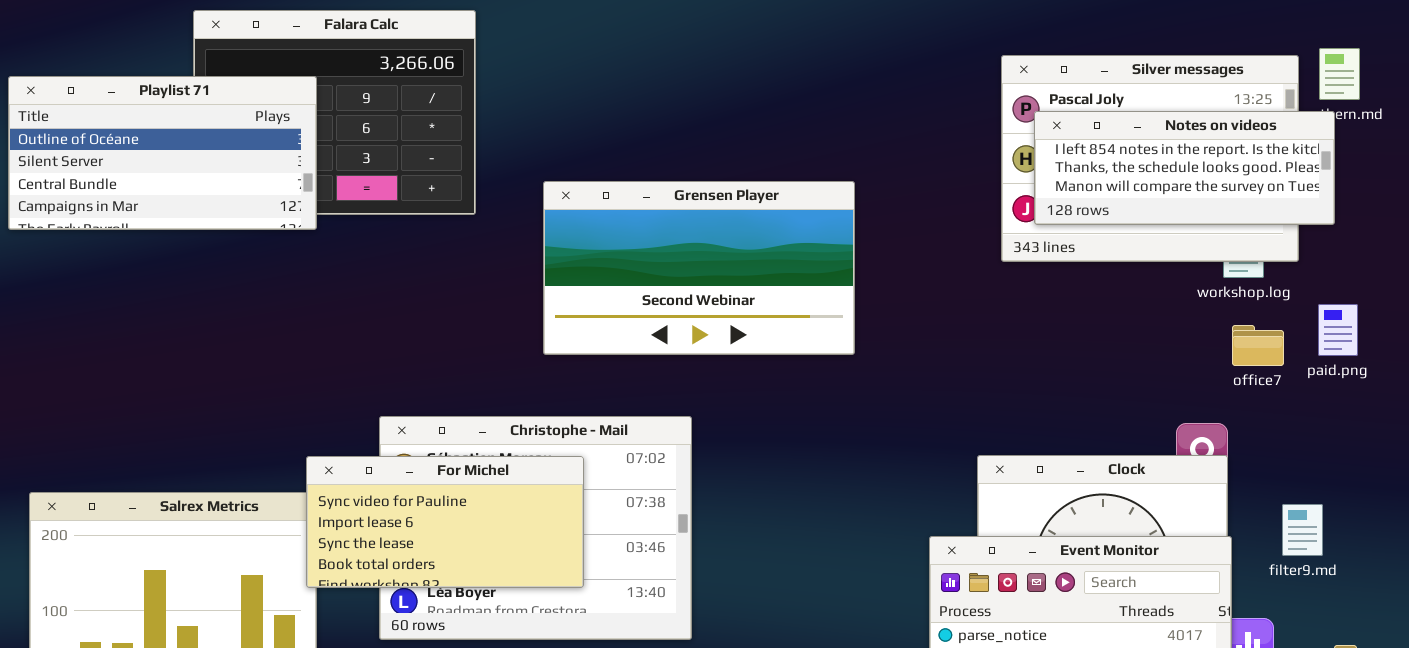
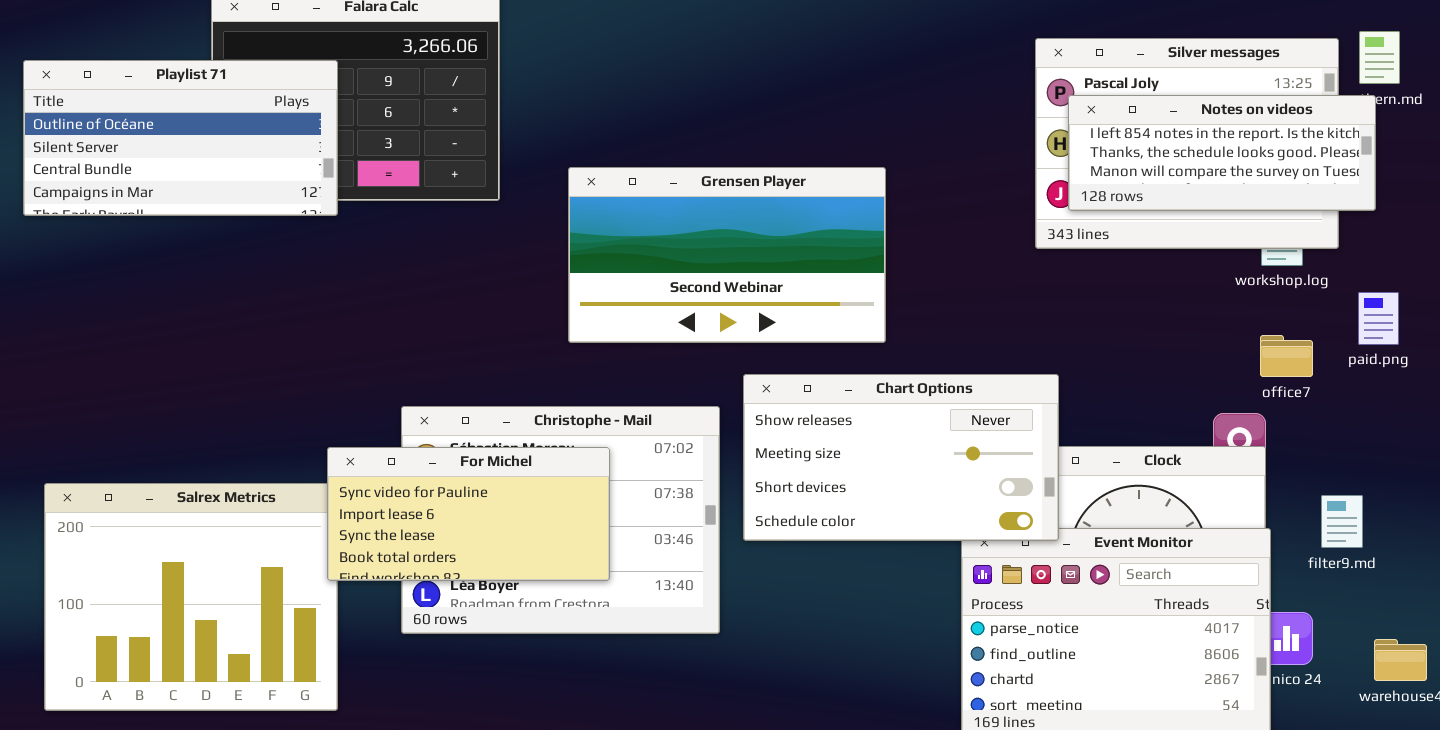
office7: [1232,325,1284,366] -> [1260,335,1313,377], moved
Chart Options: none -> [743,374,1059,541], opened

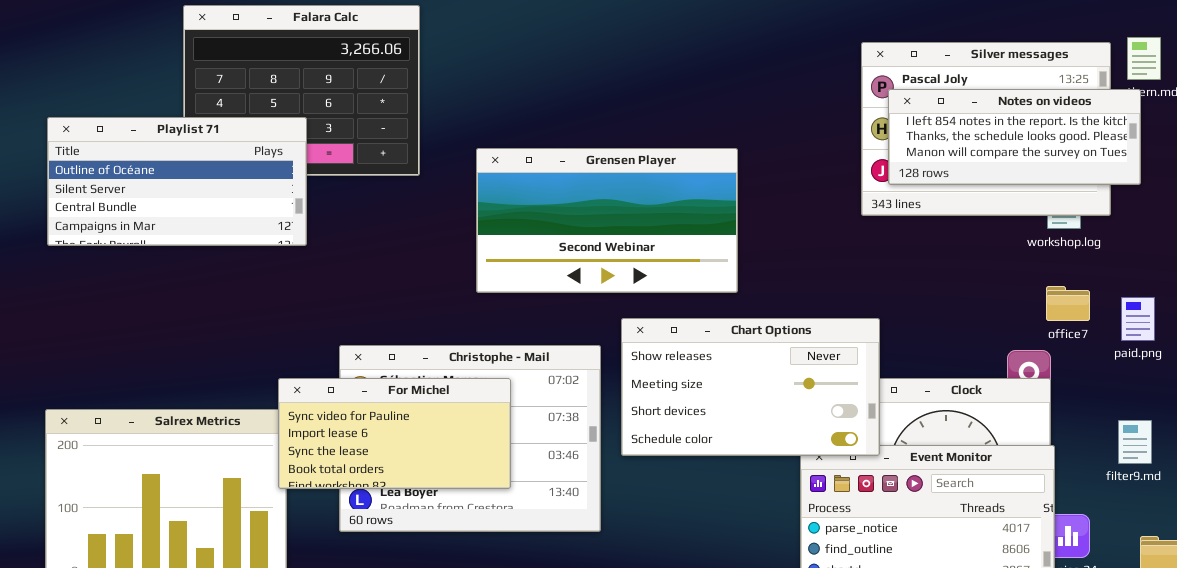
Playlist 71: [23,60,338,216] -> [47,117,307,246], moved
paid.png: [1358,292,1399,345] -> [1121,297,1155,341], moved
filter9.md: [1321,495,1363,548] -> [1118,420,1152,464], moved

